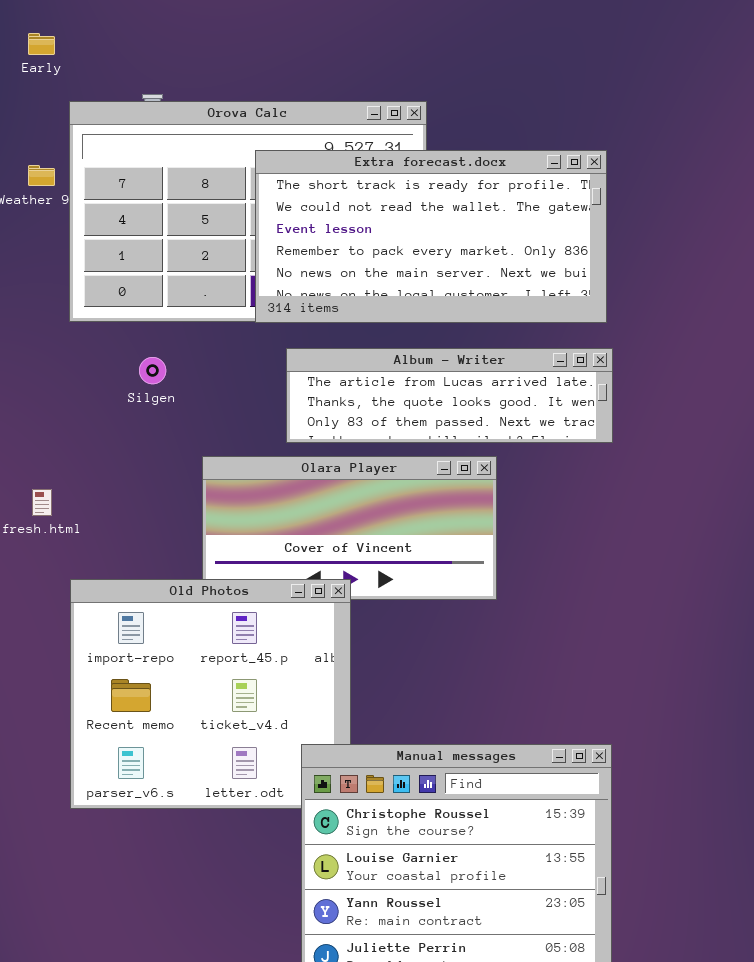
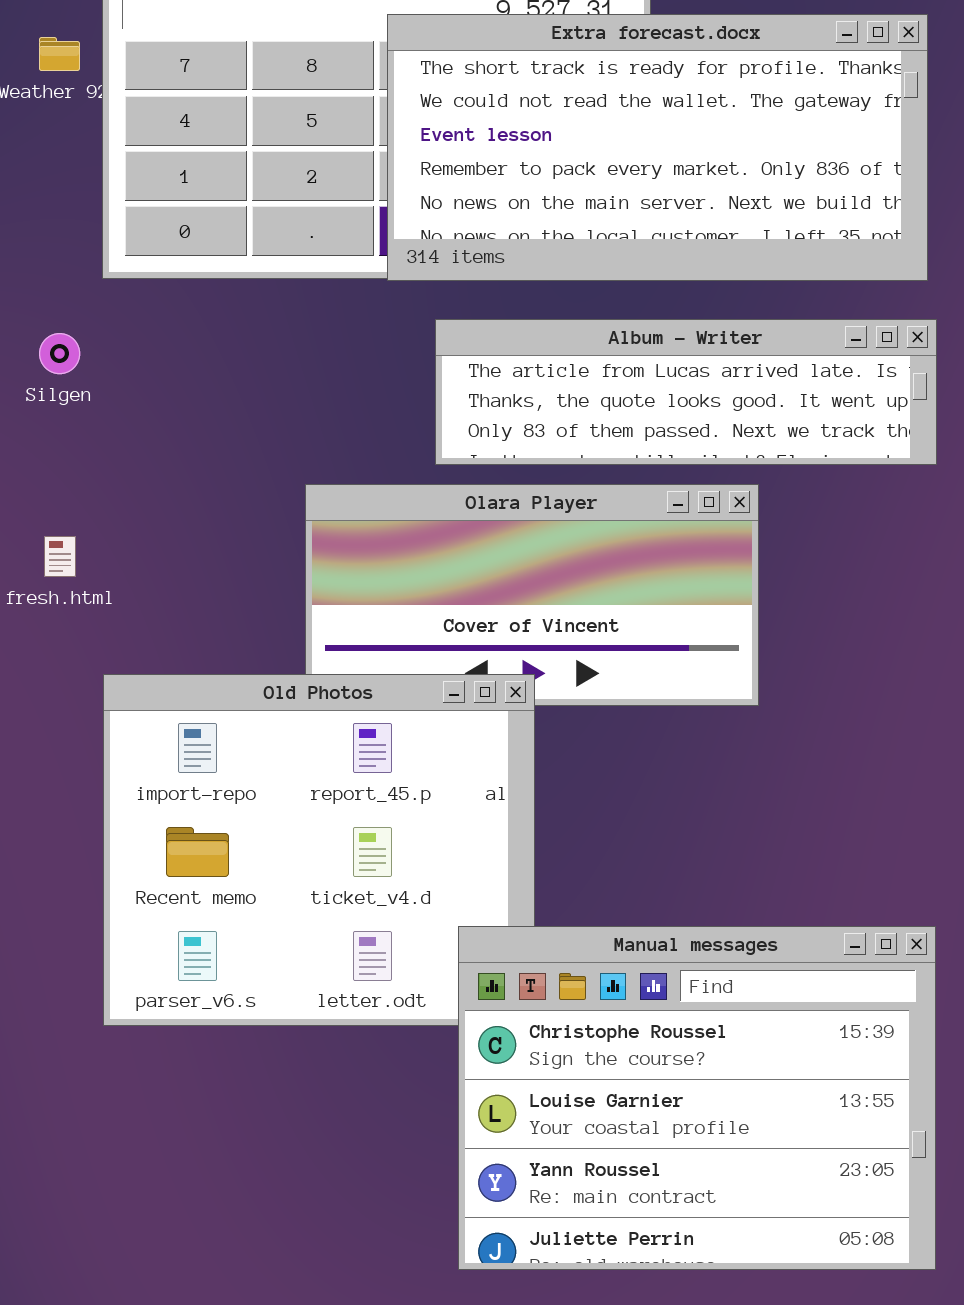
Silgen: [139,357,166,384] -> [39,333,80,374], moved

